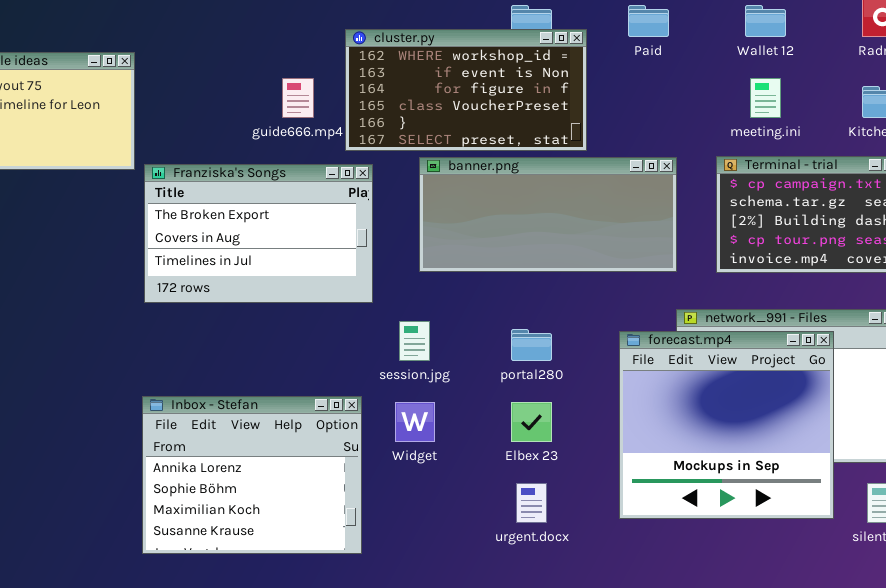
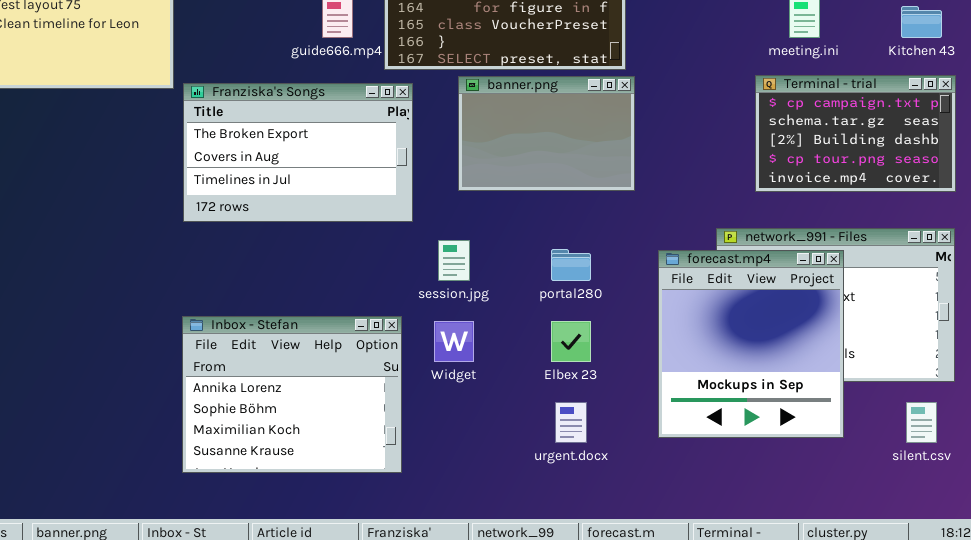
banner.png: [419,157,677,272] -> [458,76,635,191], resized
forecast.mp4: [619,331,834,519] -> [658,250,844,438], resized

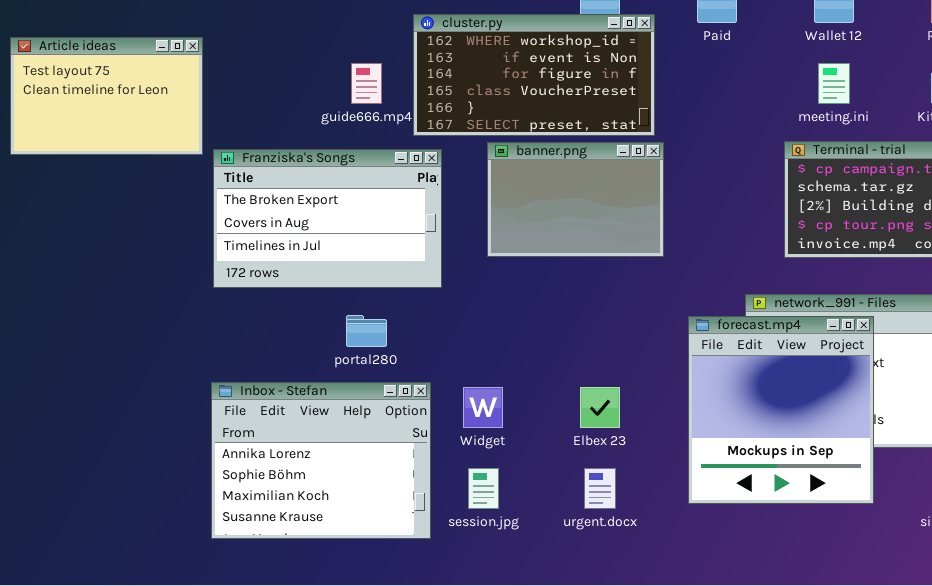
session.jpg: [438,240,470,281] -> [468,468,499,509], moved
portal280: [551,249,591,281] -> [346,315,387,347], moved

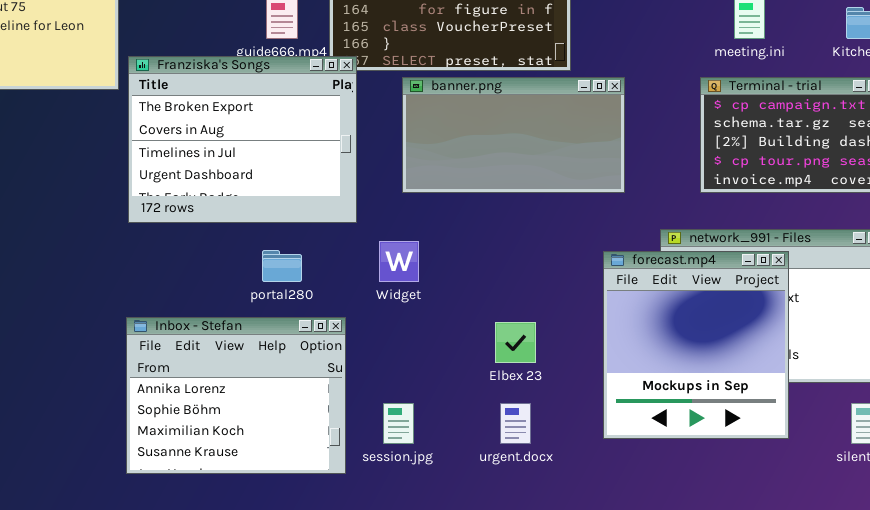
banner.png: [487,142,664,257] -> [402,77,625,193], resized
Franziska's Songs: [213,149,442,288] -> [128,56,357,223], resized
Widget: [463,387,503,428] -> [379,241,419,282], moved

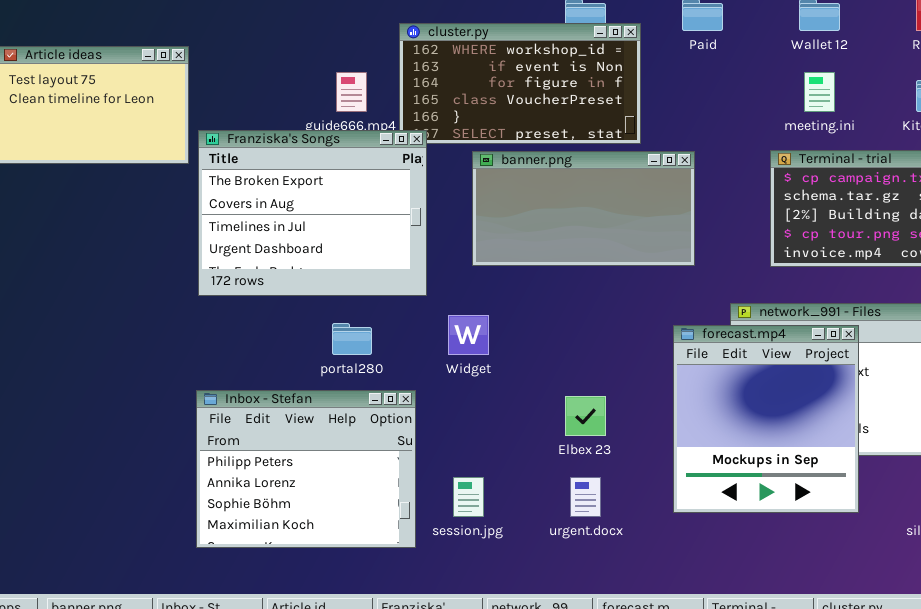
Inbox - Stefan: [126,317,346,474] -> [196,390,416,548], scrolled up 1 row

